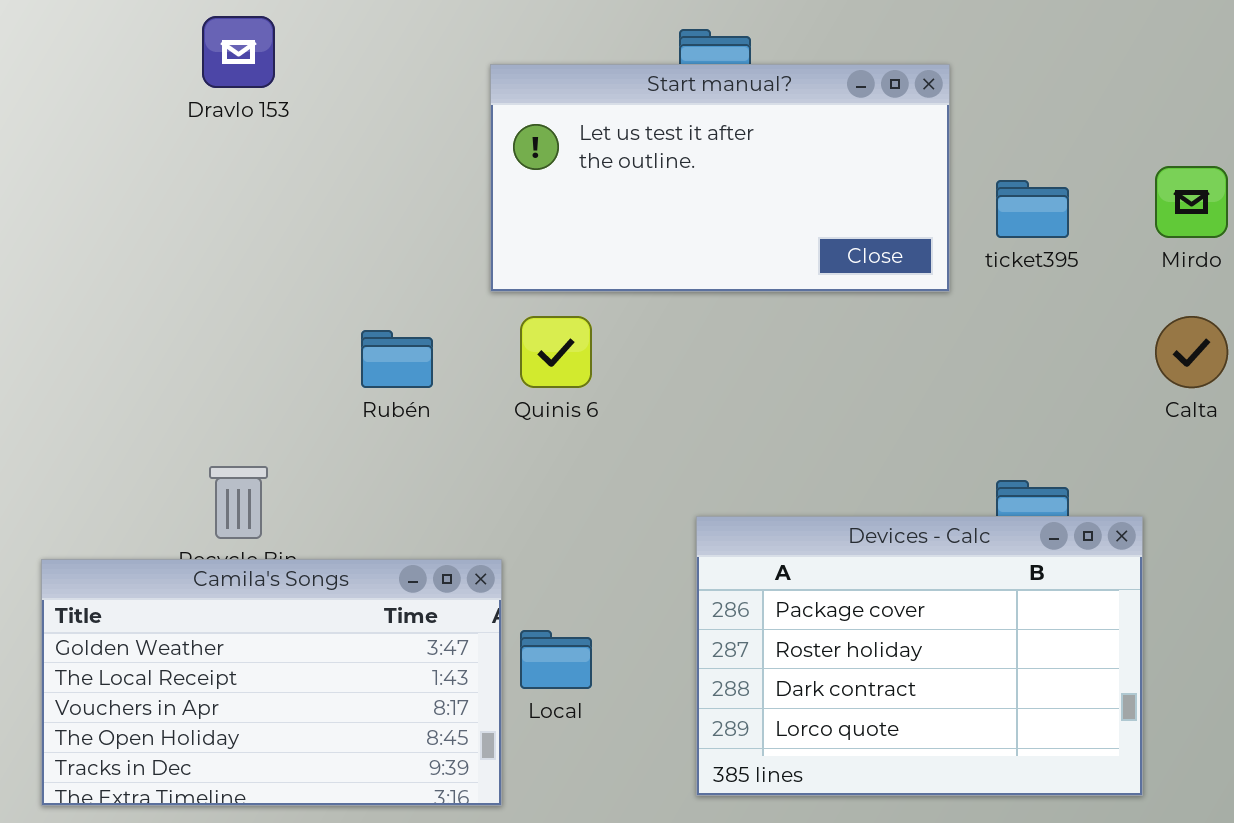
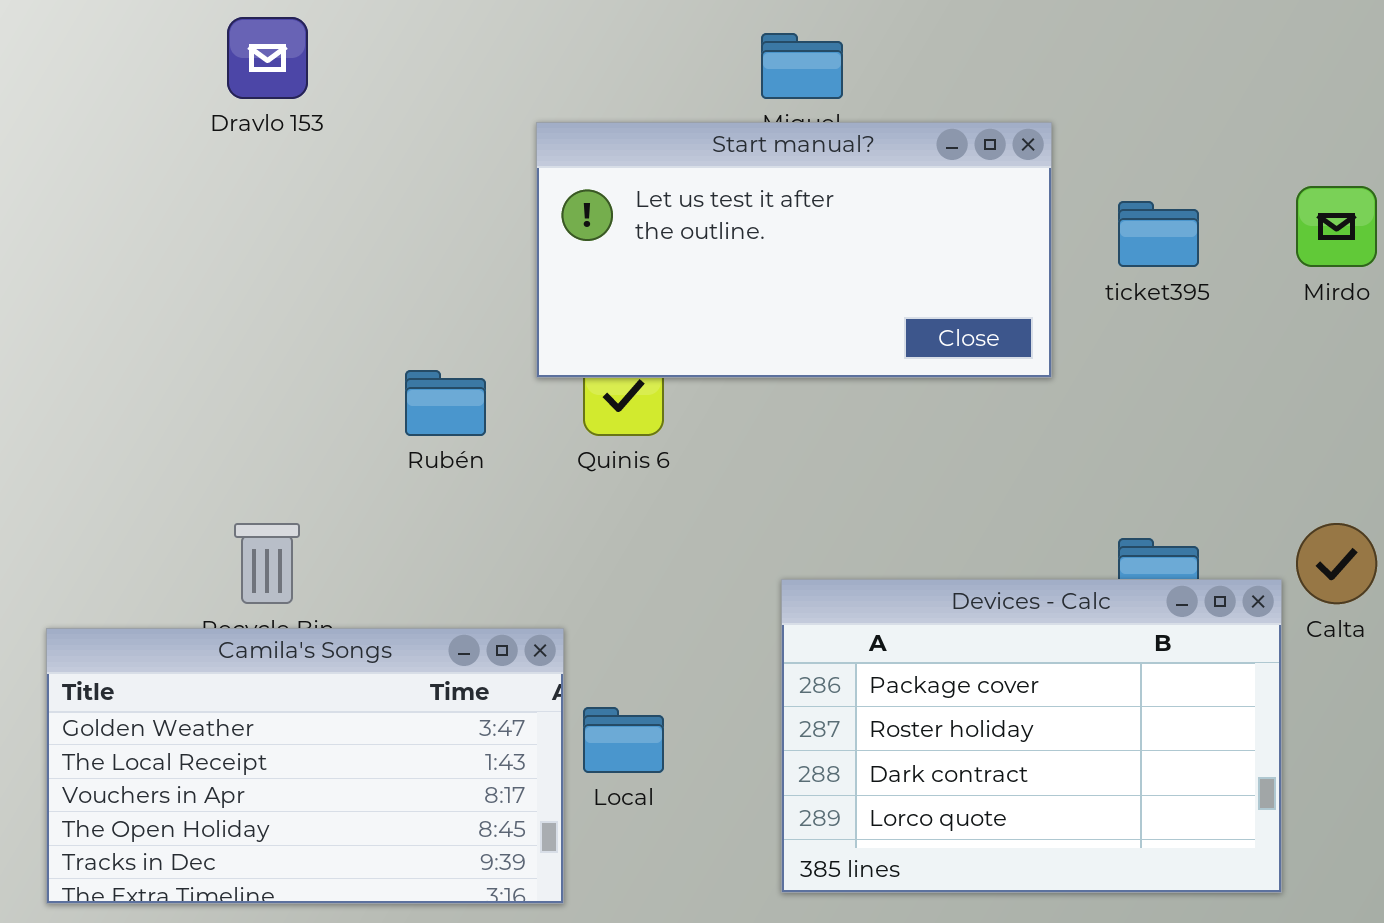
Start manual?: [490,64,950,292] -> [536,122,1052,378], moved
Calta: [1155,316,1228,388] -> [1296,523,1377,604], moved

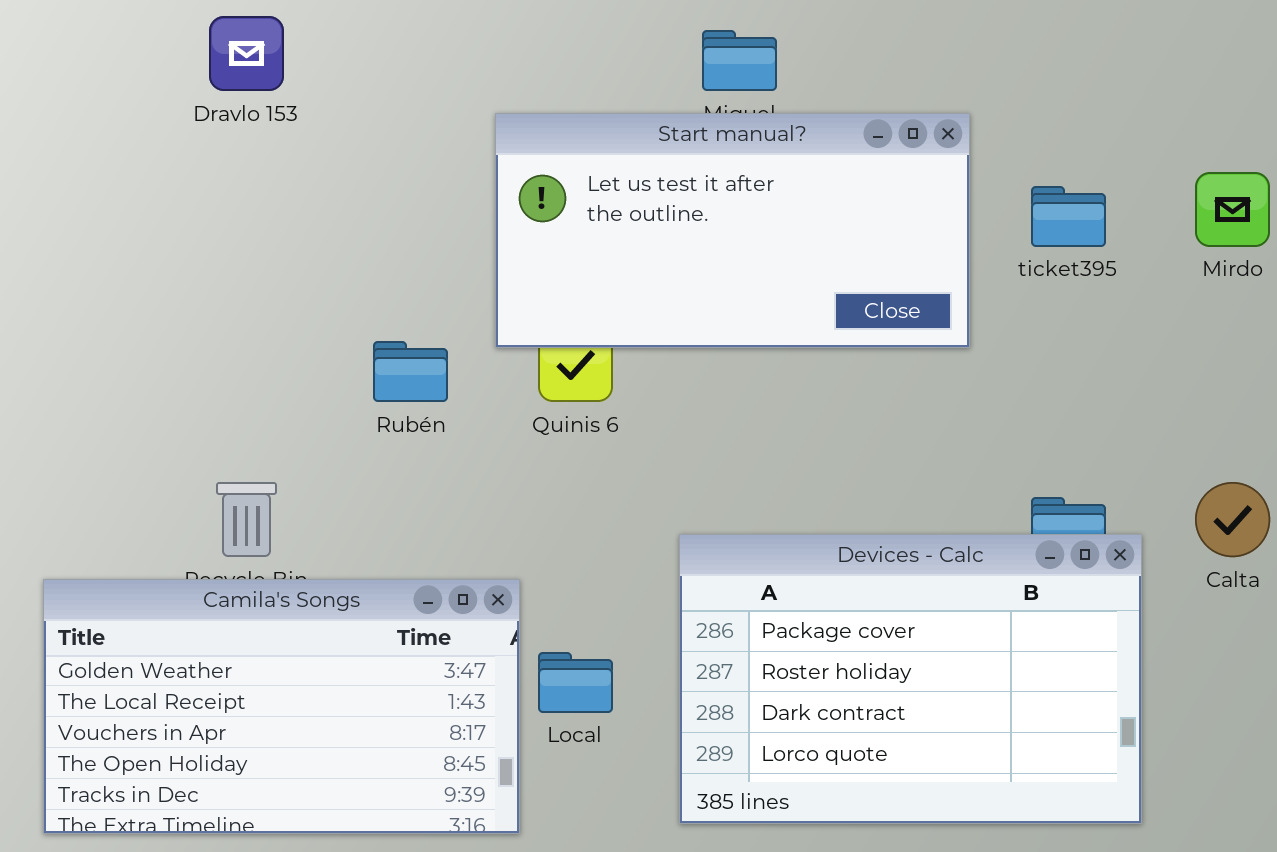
Devices - Calc: [781,579,1282,893] -> [679,534,1142,824], moved

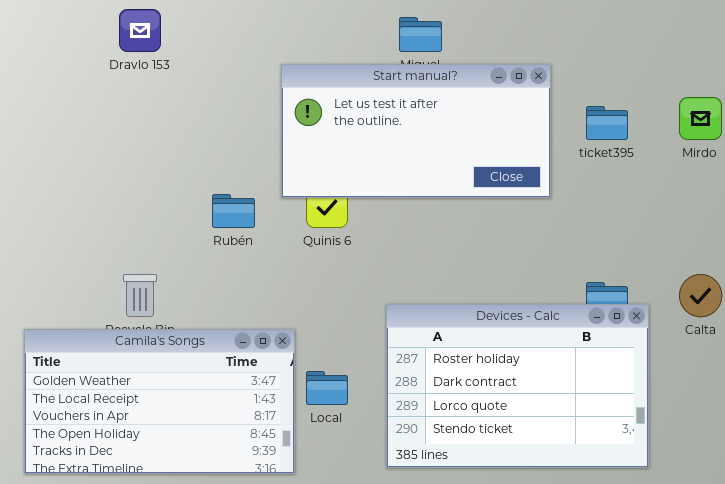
Devices - Calc: [679,534,1142,824] -> [386,304,649,468], scrolled down 1 row

